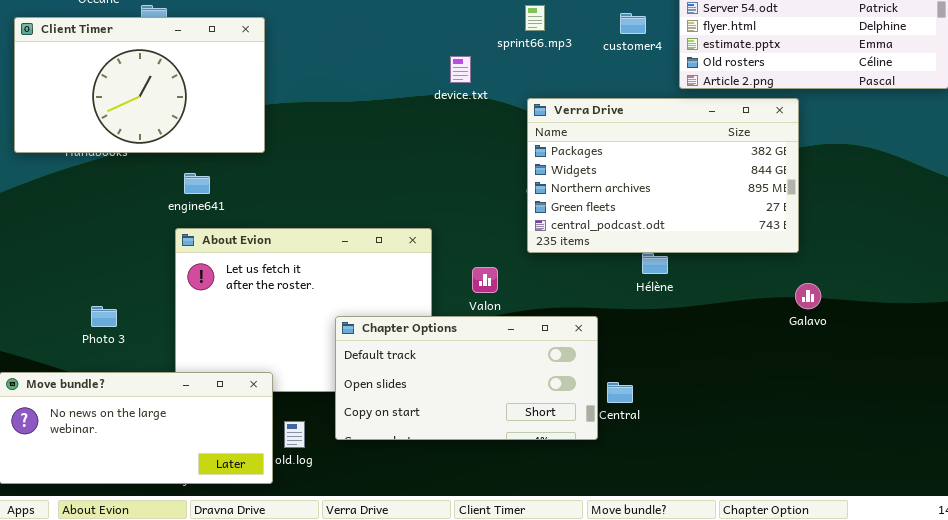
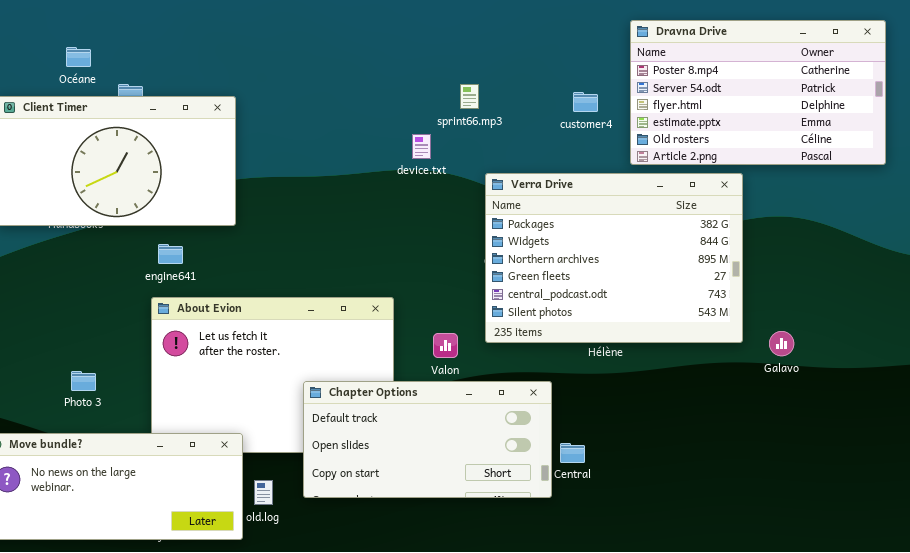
sprint66.mp3: [525,5,545,31] -> [460,84,479,109], moved
Verra Drive: [527,98,799,253] -> [485,173,743,343], resized
Galavo: [795,283,821,309] -> [769,331,794,356], moved

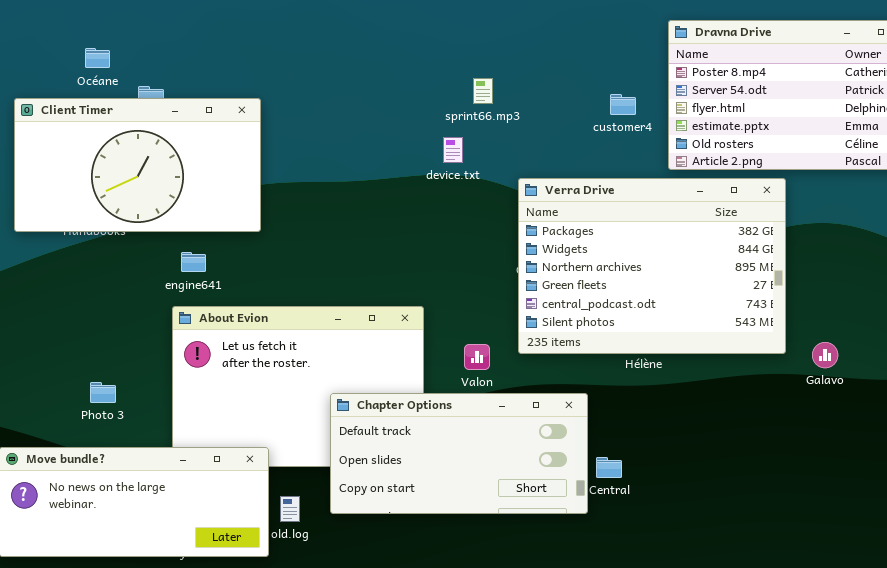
sprint66.mp3: [460,84,479,109] -> [473,78,493,104], moved

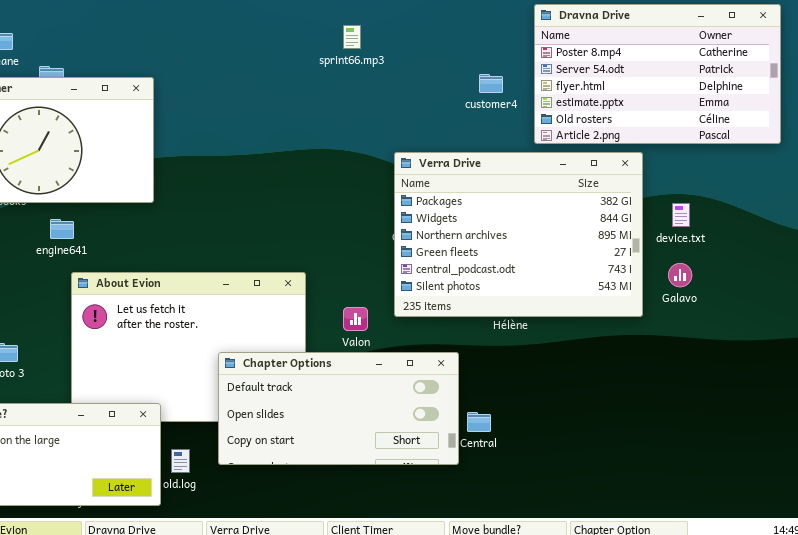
sprint66.mp3: [473,78,493,104] -> [343,25,361,49], moved
device.txt: [443,137,463,163] -> [672,203,690,227], moved
engine641: [181,252,206,272] -> [50,219,74,239], moved
Galavo: [812,342,838,368] -> [668,263,692,287], moved

